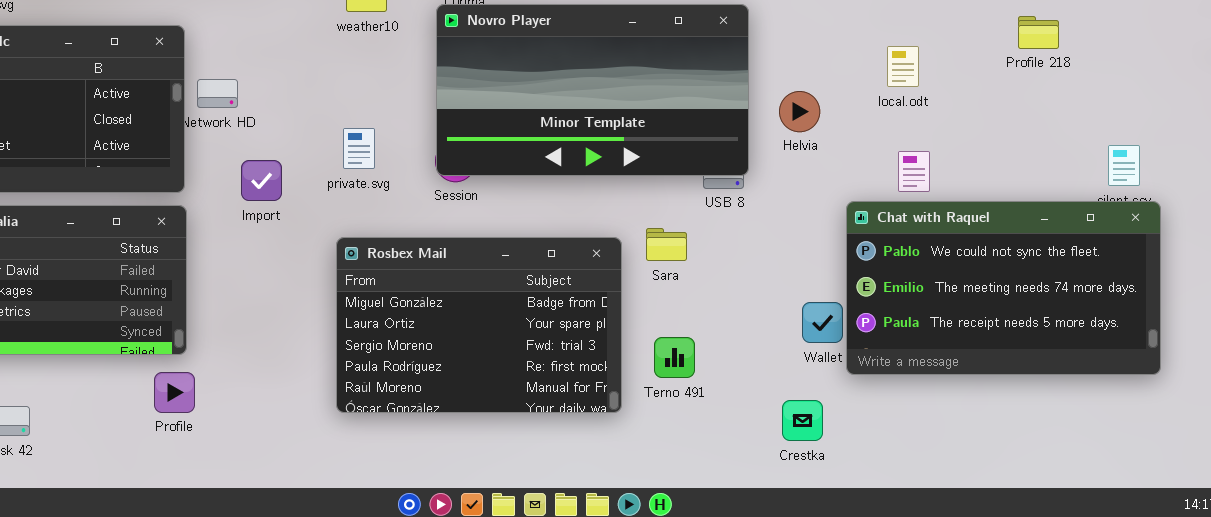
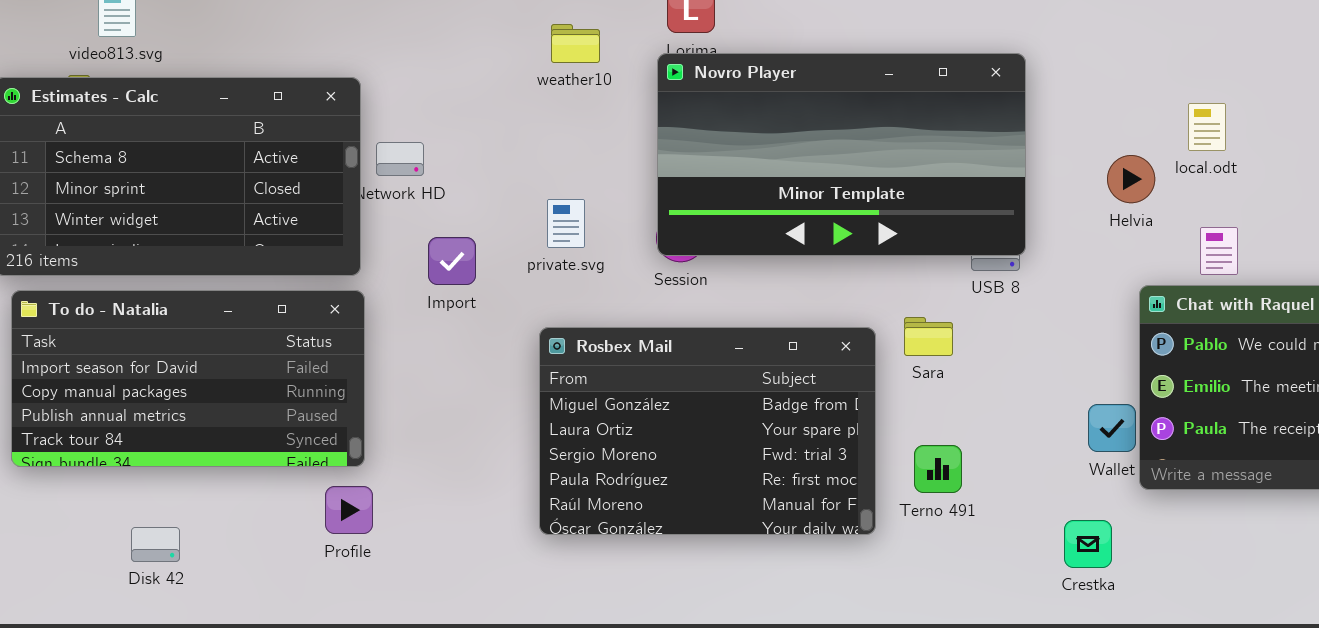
Helvia: [779,91,820,132] -> [1107,155,1155,203], moved

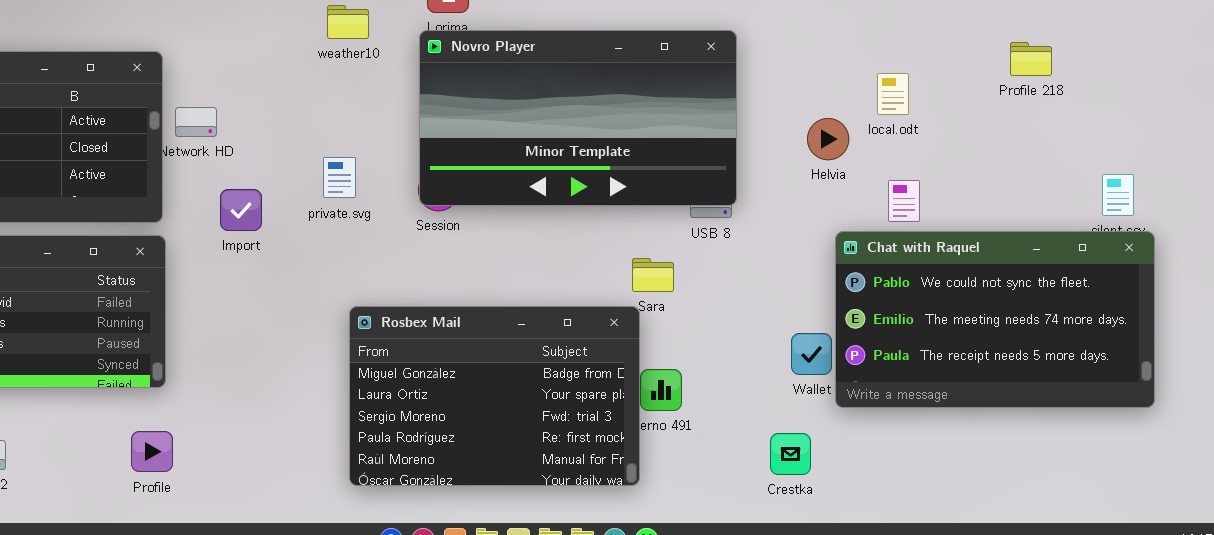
Rosbex Mail: [539,327,876,535] -> [349,306,640,486], moved
Profile: [325,486,373,534] -> [131,431,173,472], moved

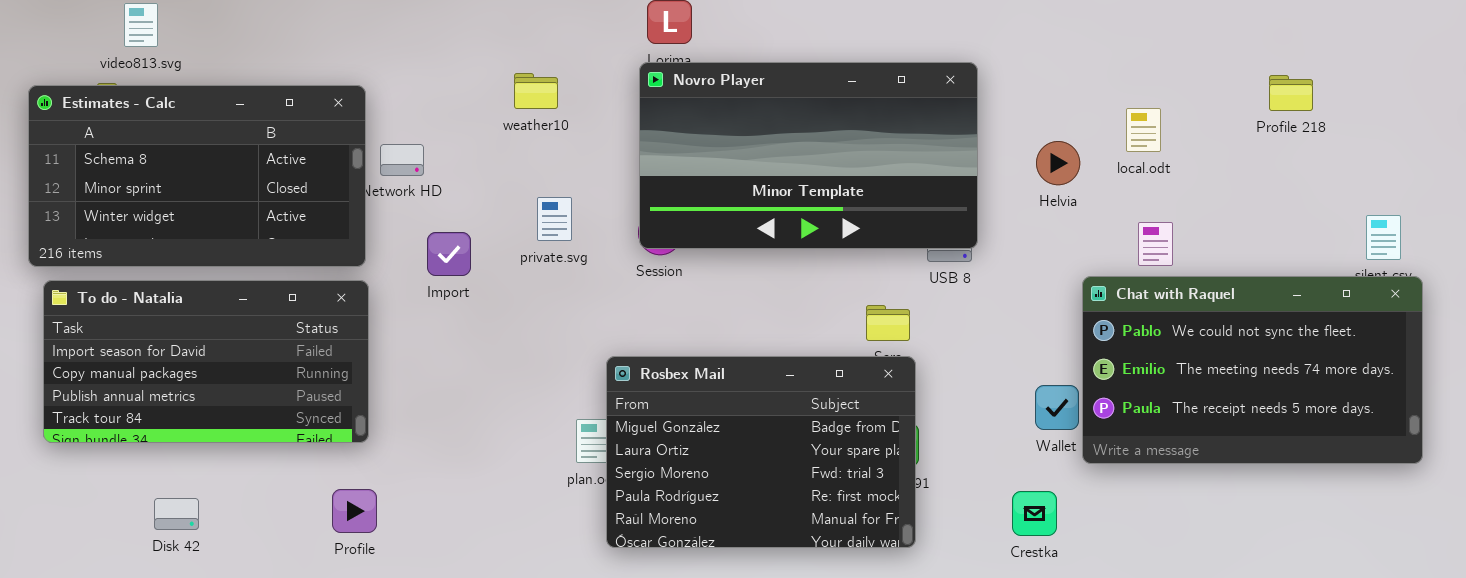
weather10: [327,5,369,39] -> [514,73,558,109], moved
Helvia: [807,118,849,160] -> [1036,141,1080,185], moved
Rosbex Mail: [349,306,640,486] -> [606,356,916,548], moved

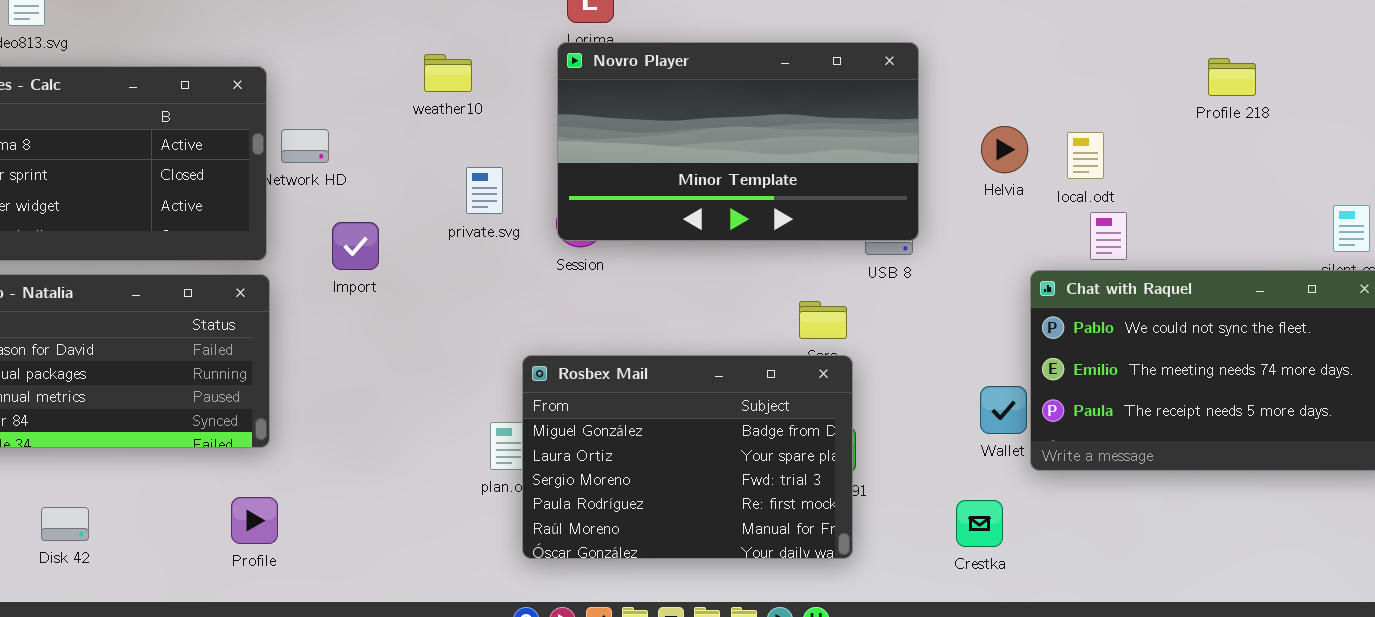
Profile 218: [1269,75,1313,111] -> [1208,58,1256,96], moved
local.odt: [1126,108,1161,152] -> [1067,132,1104,179], moved
private.svg: [537,197,572,241] -> [466,167,503,214], moved

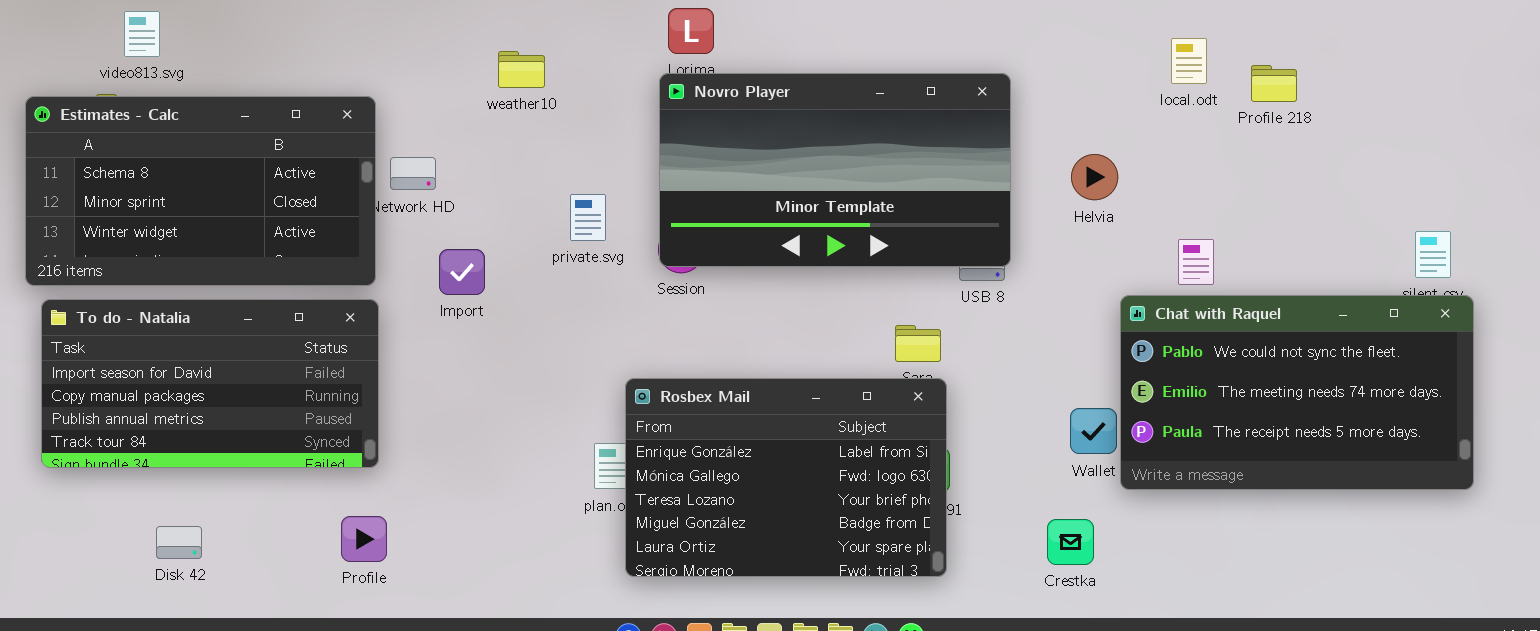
weather10: [424,54,472,92] -> [498,51,545,88], moved
Profile 218: [1208,58,1256,96] -> [1251,65,1297,102], moved
local.odt: [1067,132,1104,179] -> [1171,38,1207,84], moved
Rosbex Mail: [522,355,853,559] -> [625,378,947,577], scrolled up 3 rows

